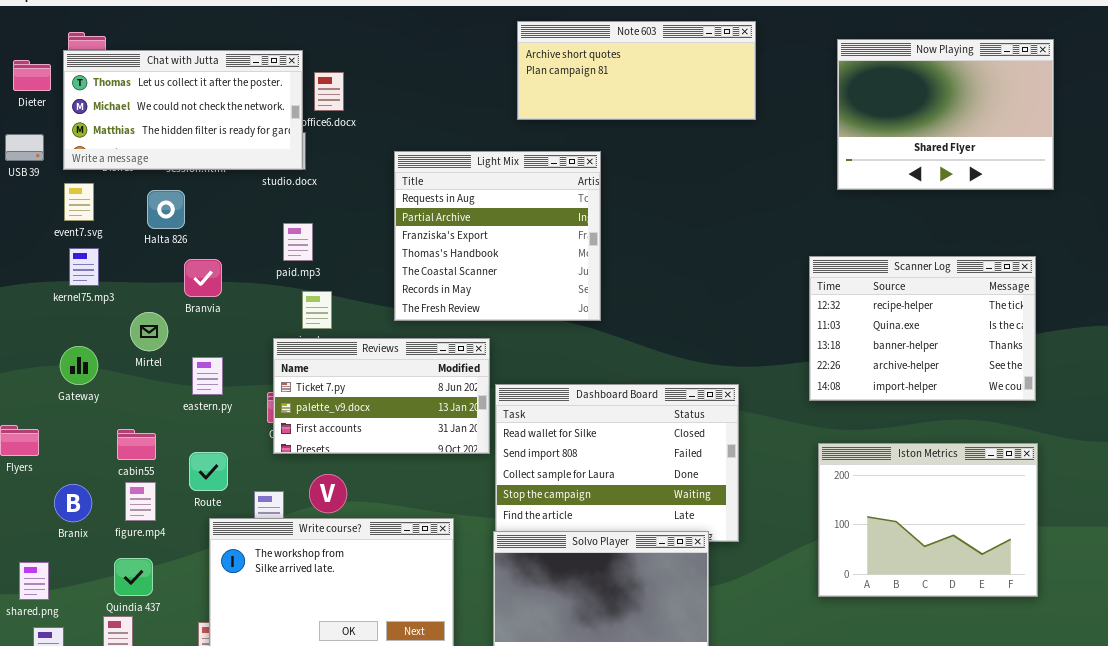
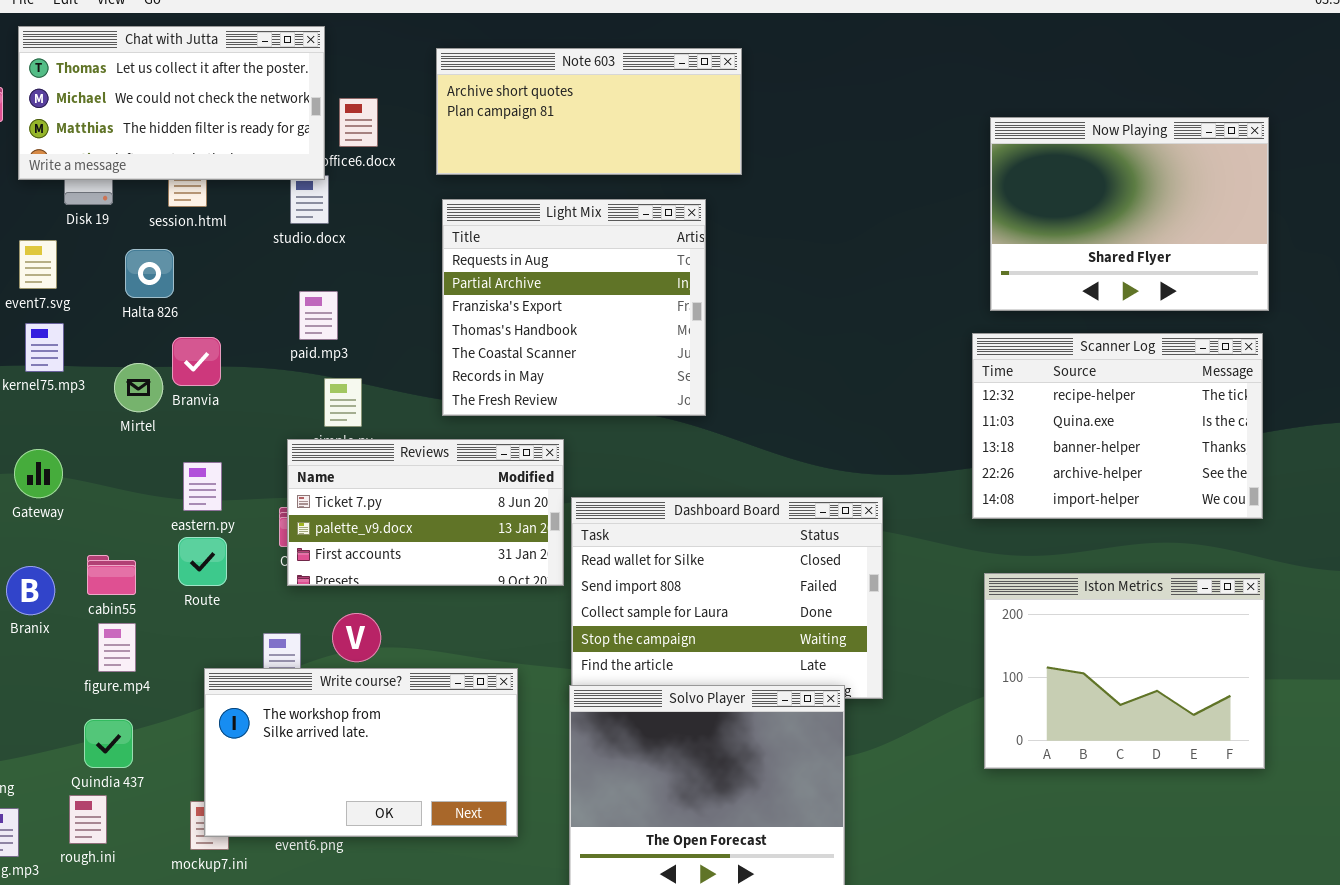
Note 603: [517,21,756,120] -> [436,48,742,175], moved
Now Playing: [837,39,1054,190] -> [990,117,1269,311], moved
Chat with Jutta: [63,50,303,170] -> [18,26,325,180], moved
Mirtel: [130,312,168,351] -> [114,363,163,412], moved
Route: [189,452,228,491] -> [178,537,227,586], moved
Branix: [54,484,92,522] -> [6,566,55,615], moved

